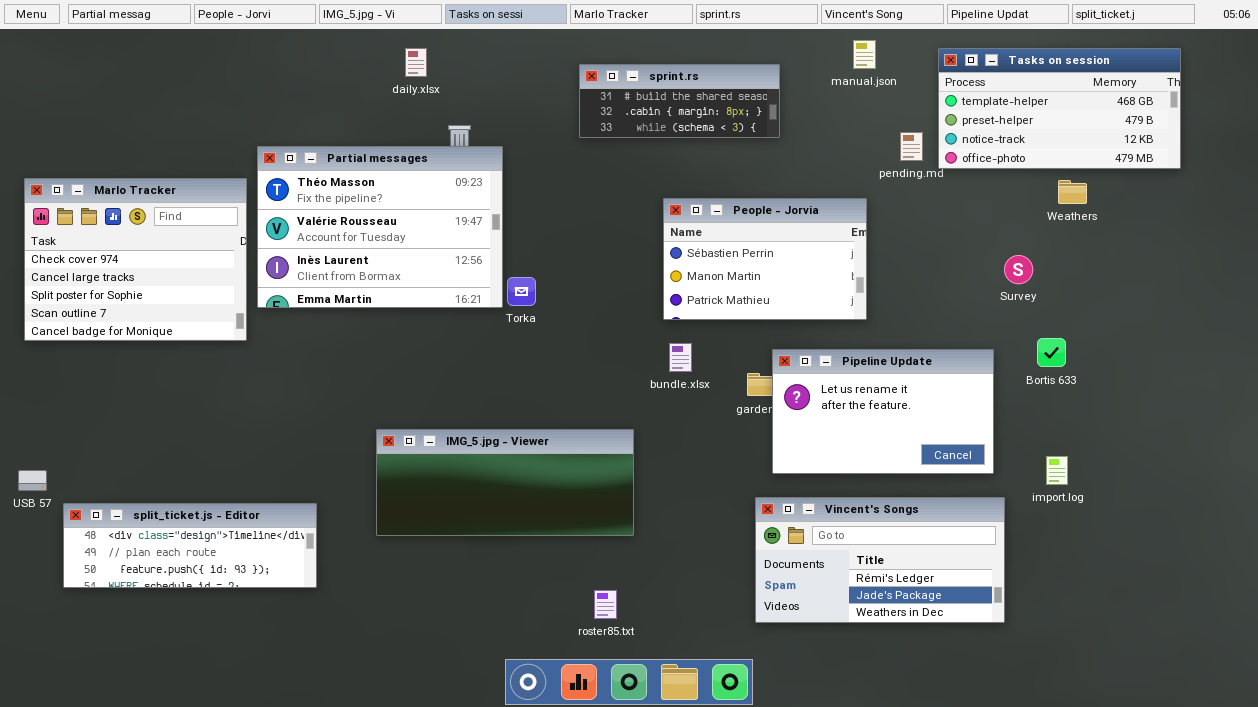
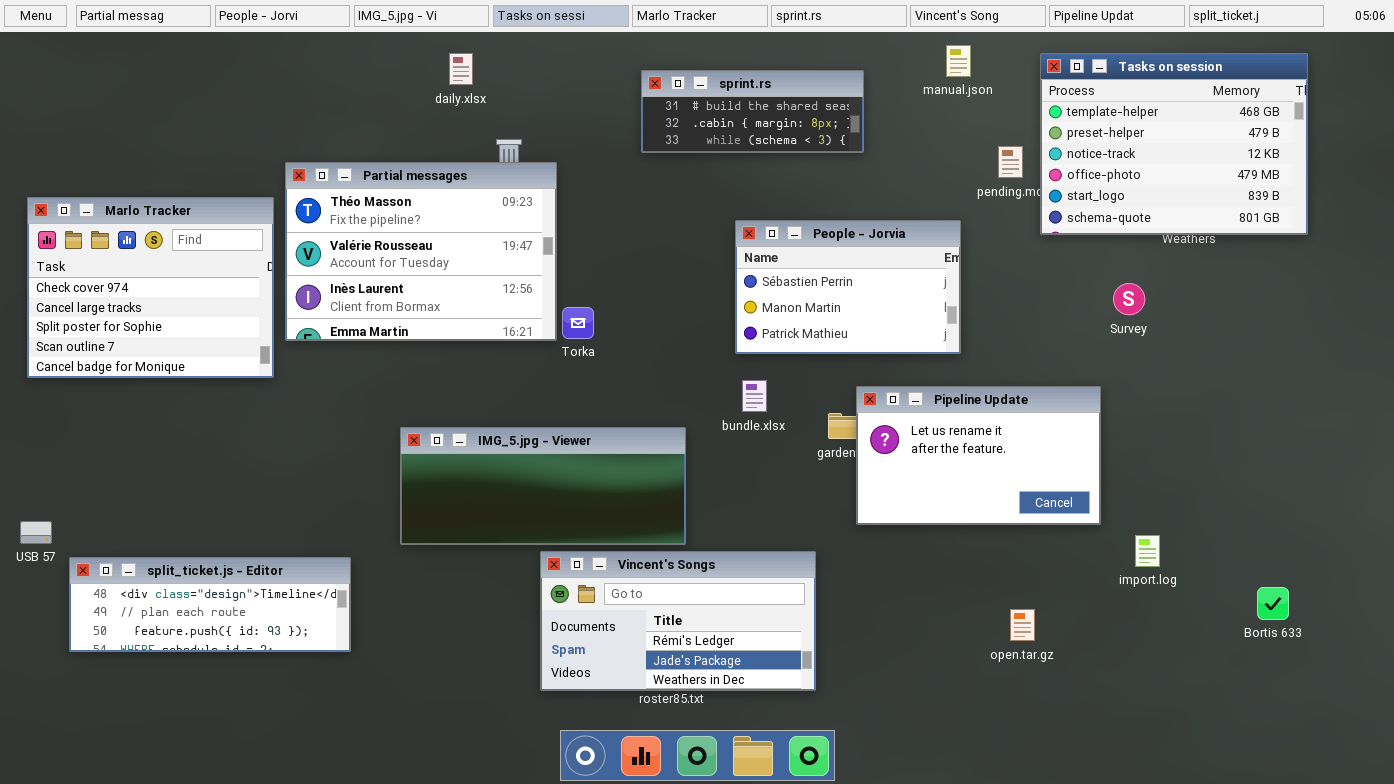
Tasks on session: [938,48,1181,169] -> [1040,53,1308,235], resized
Bortis 633: [1037,338,1066,367] -> [1257,587,1289,620], moved
IMG_5.jpg - Viewer: [376,429,634,536] -> [400,427,686,545], moved
import.log: [1046,456,1068,485] -> [1135,535,1160,567], moved
Vincent's Songs: [755,497,1005,623] -> [540,551,816,691], moved

